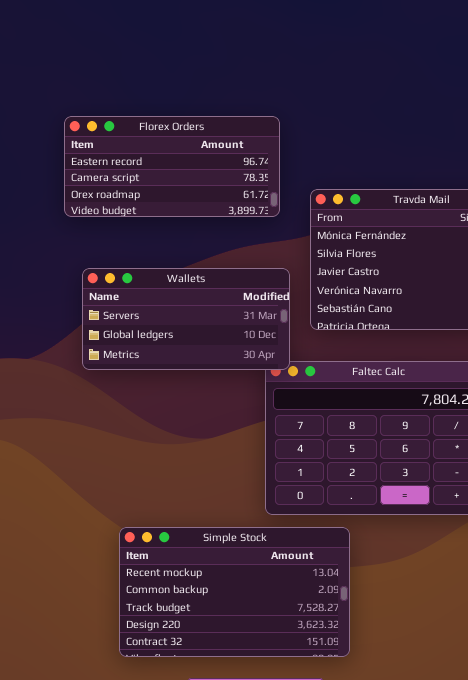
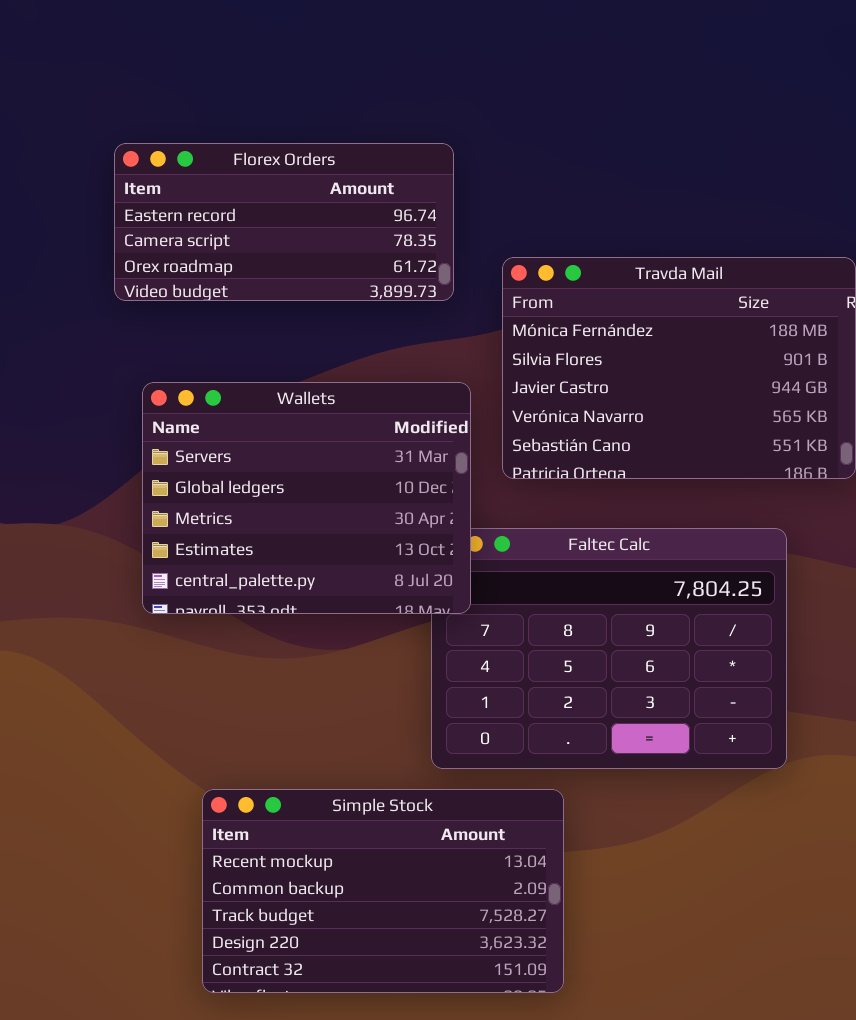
Wallets: [82,268,290,370] -> [142,382,471,614], resized

